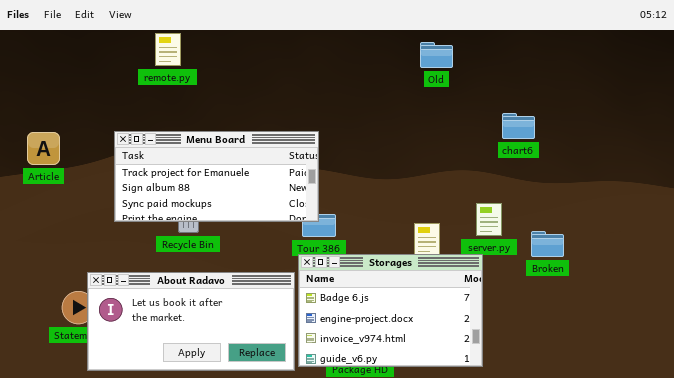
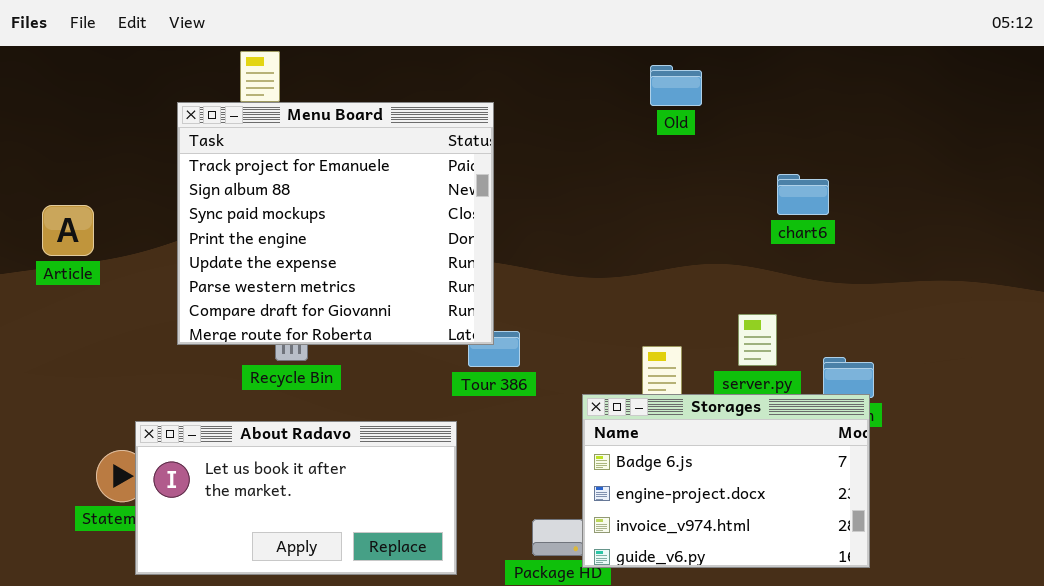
Menu Board: [114,131,319,222] -> [177,102,494,345], resized
Storages: [298,254,483,367] -> [582,394,870,568], moved

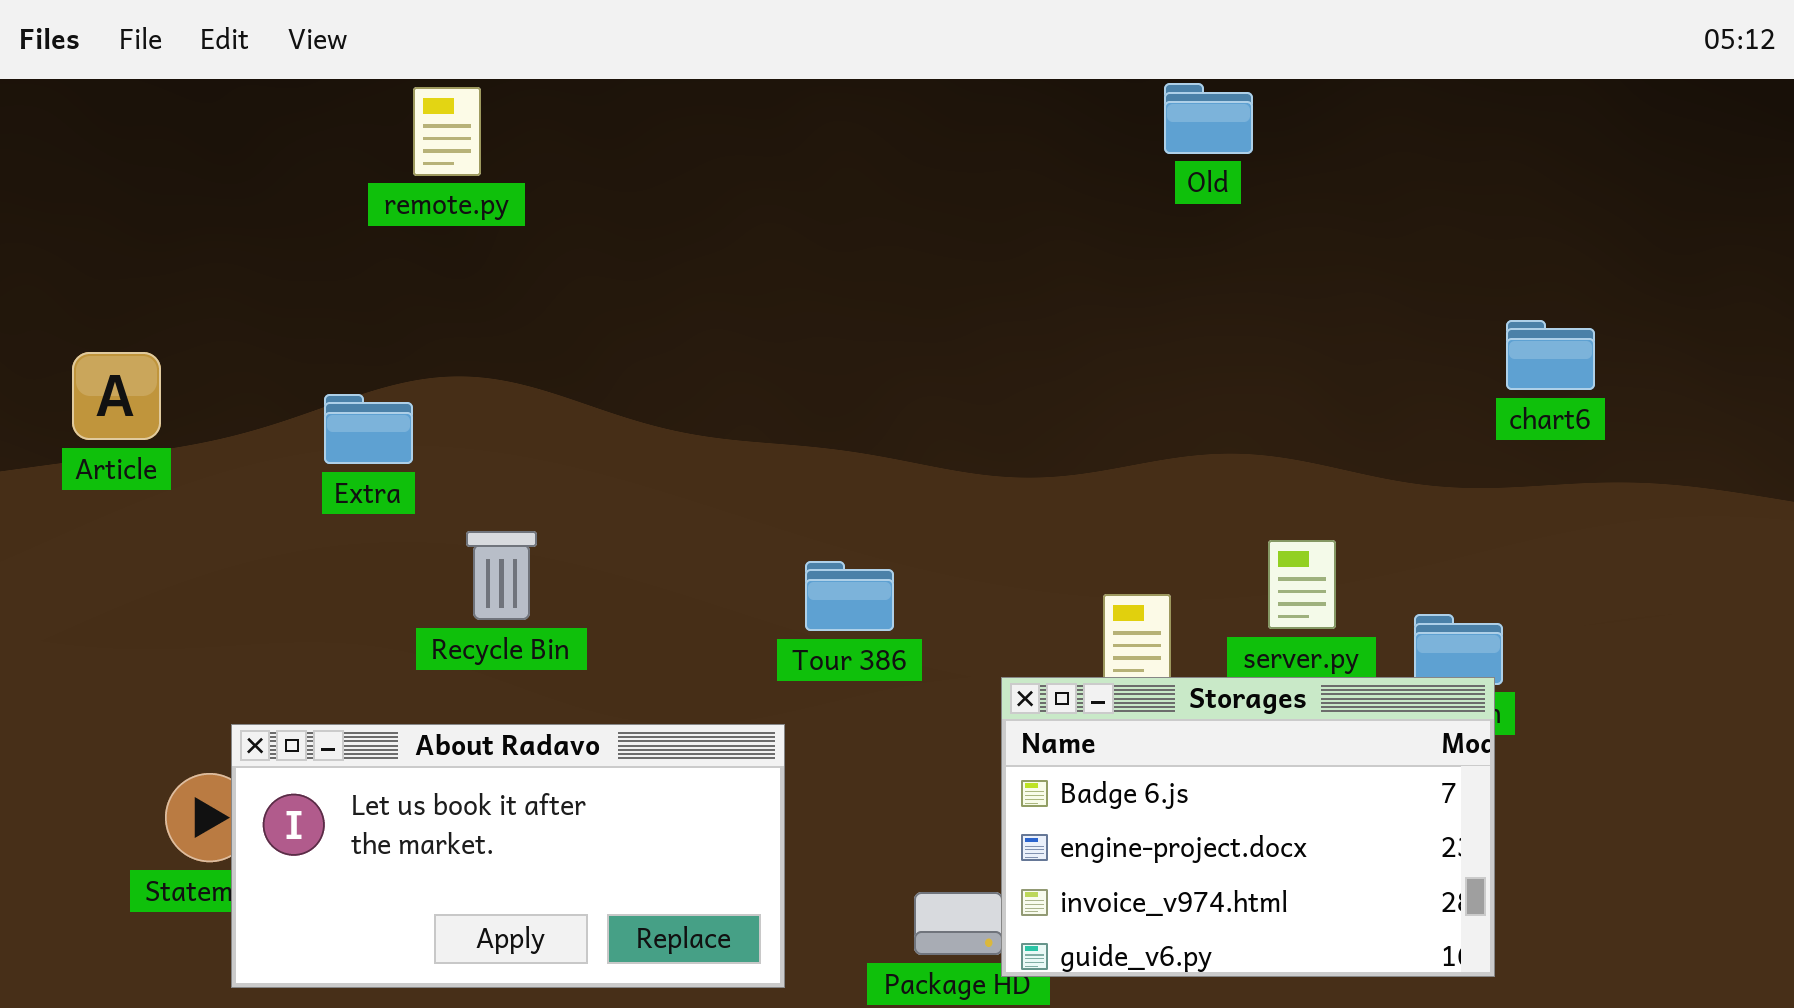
Old: [650,65,702,106] -> [1164,83,1253,154], moved
Menu Board: [177,102,494,345] -> none, closed
chart6: [777,174,829,215] -> [1506,320,1595,390], moved

